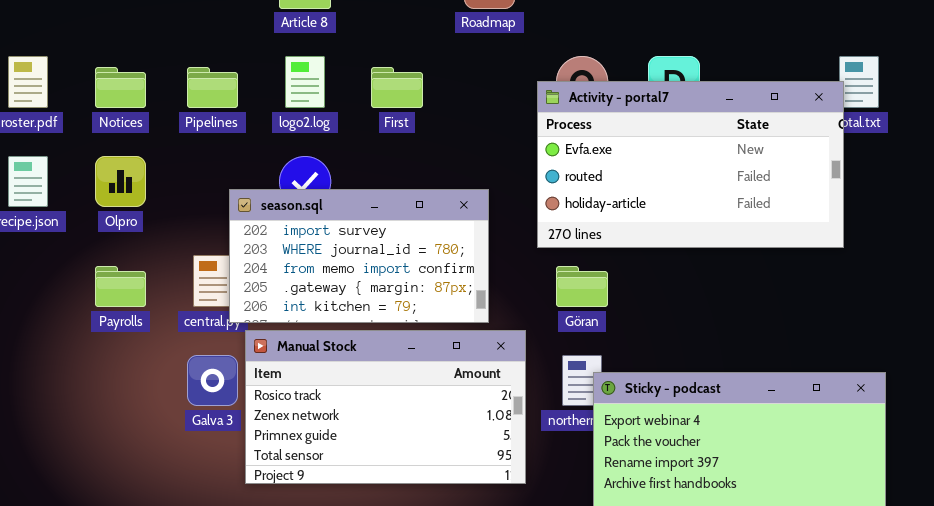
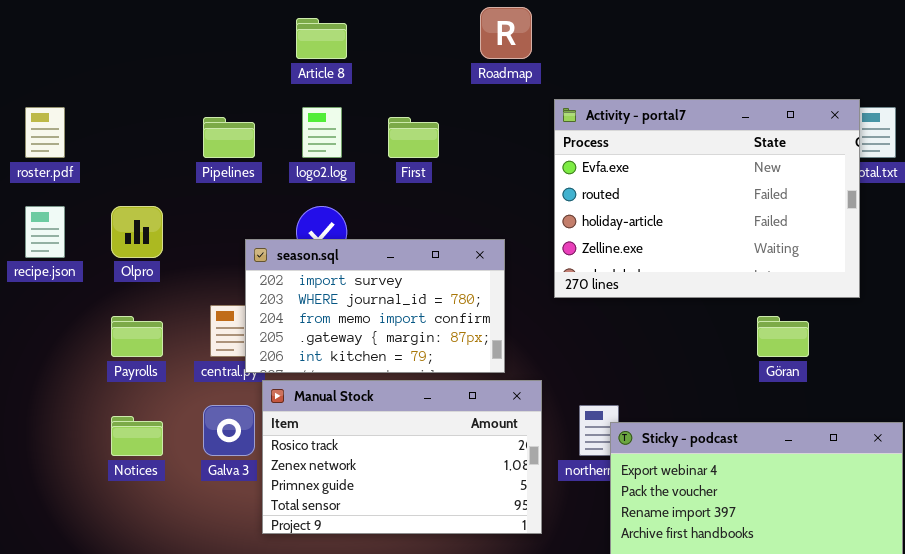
Notices: [95,67,146,108] -> [111,416,163,456], moved
Activity - portal7: [537,81,844,248] -> [554,99,860,298], resized
Göran: [556,266,608,307] -> [757,316,809,357], moved

